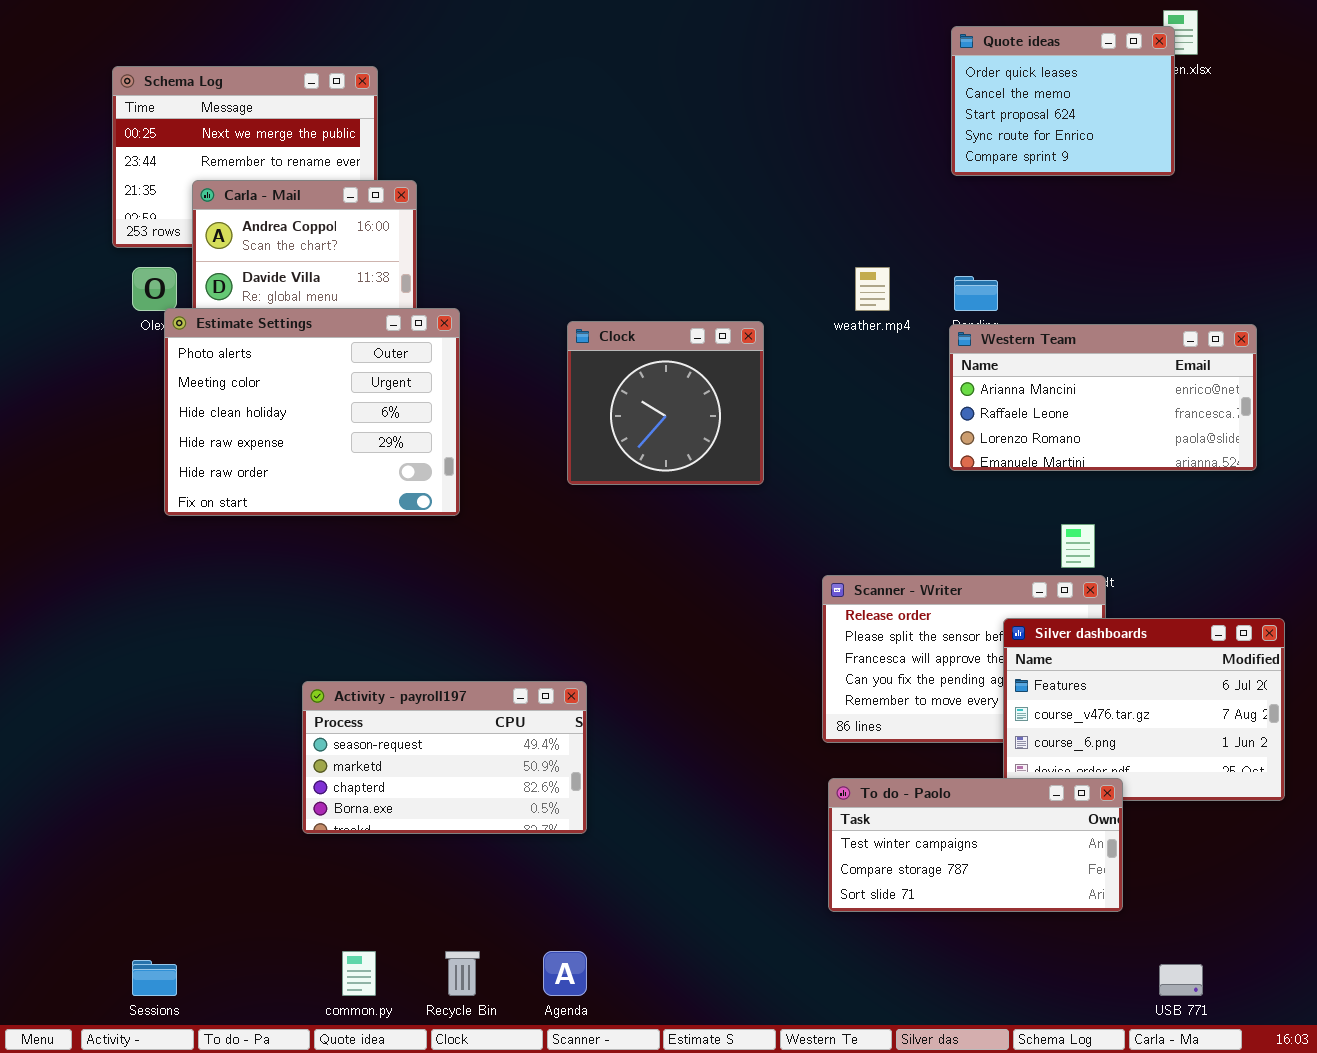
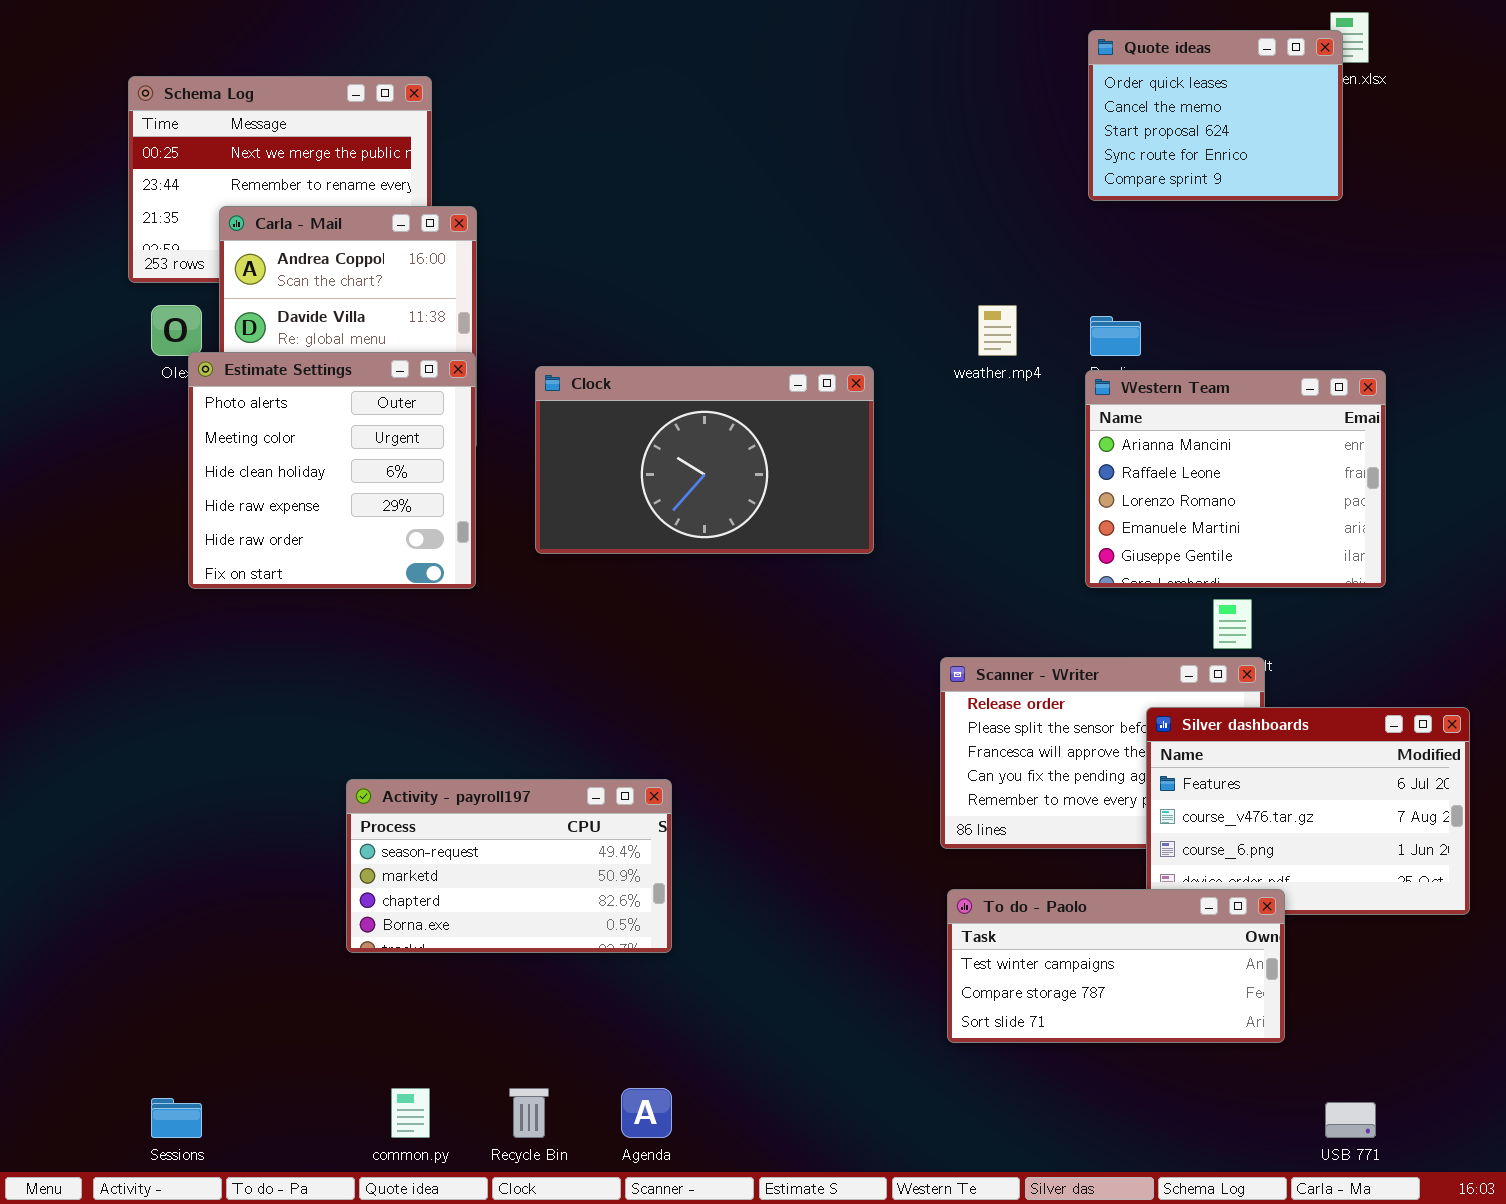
Estimate Settings: [164,308,460,516] -> [188,352,476,589], resized
Clock: [567,321,764,485] -> [535,366,874,554], resized
Western Team: [949,324,1257,471] -> [1085,370,1386,588], resized

